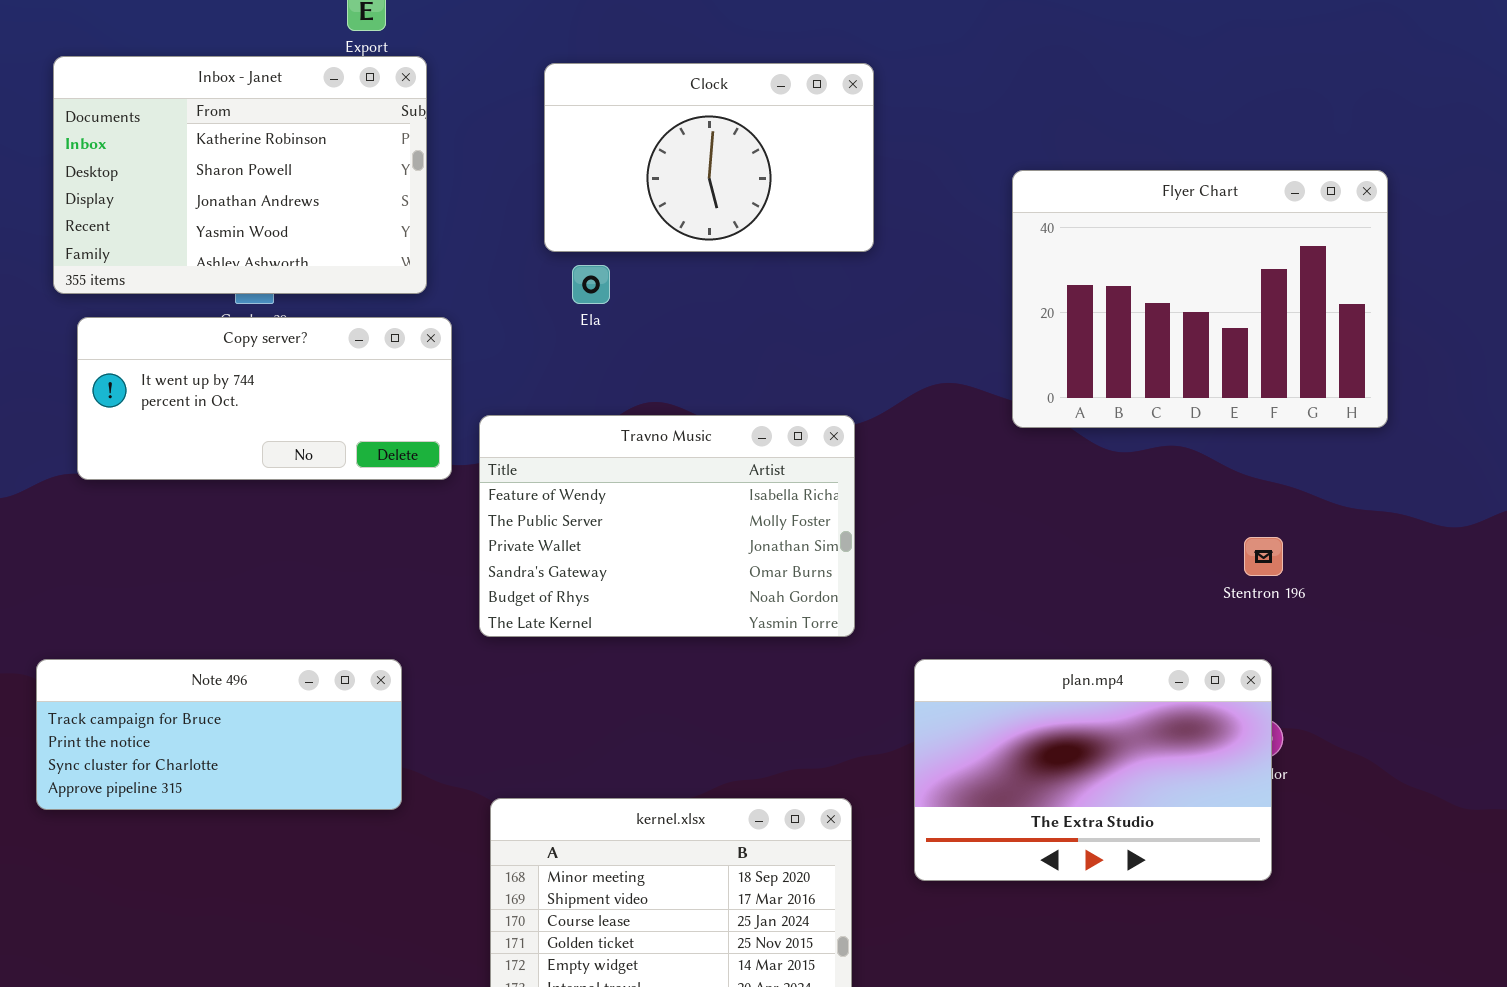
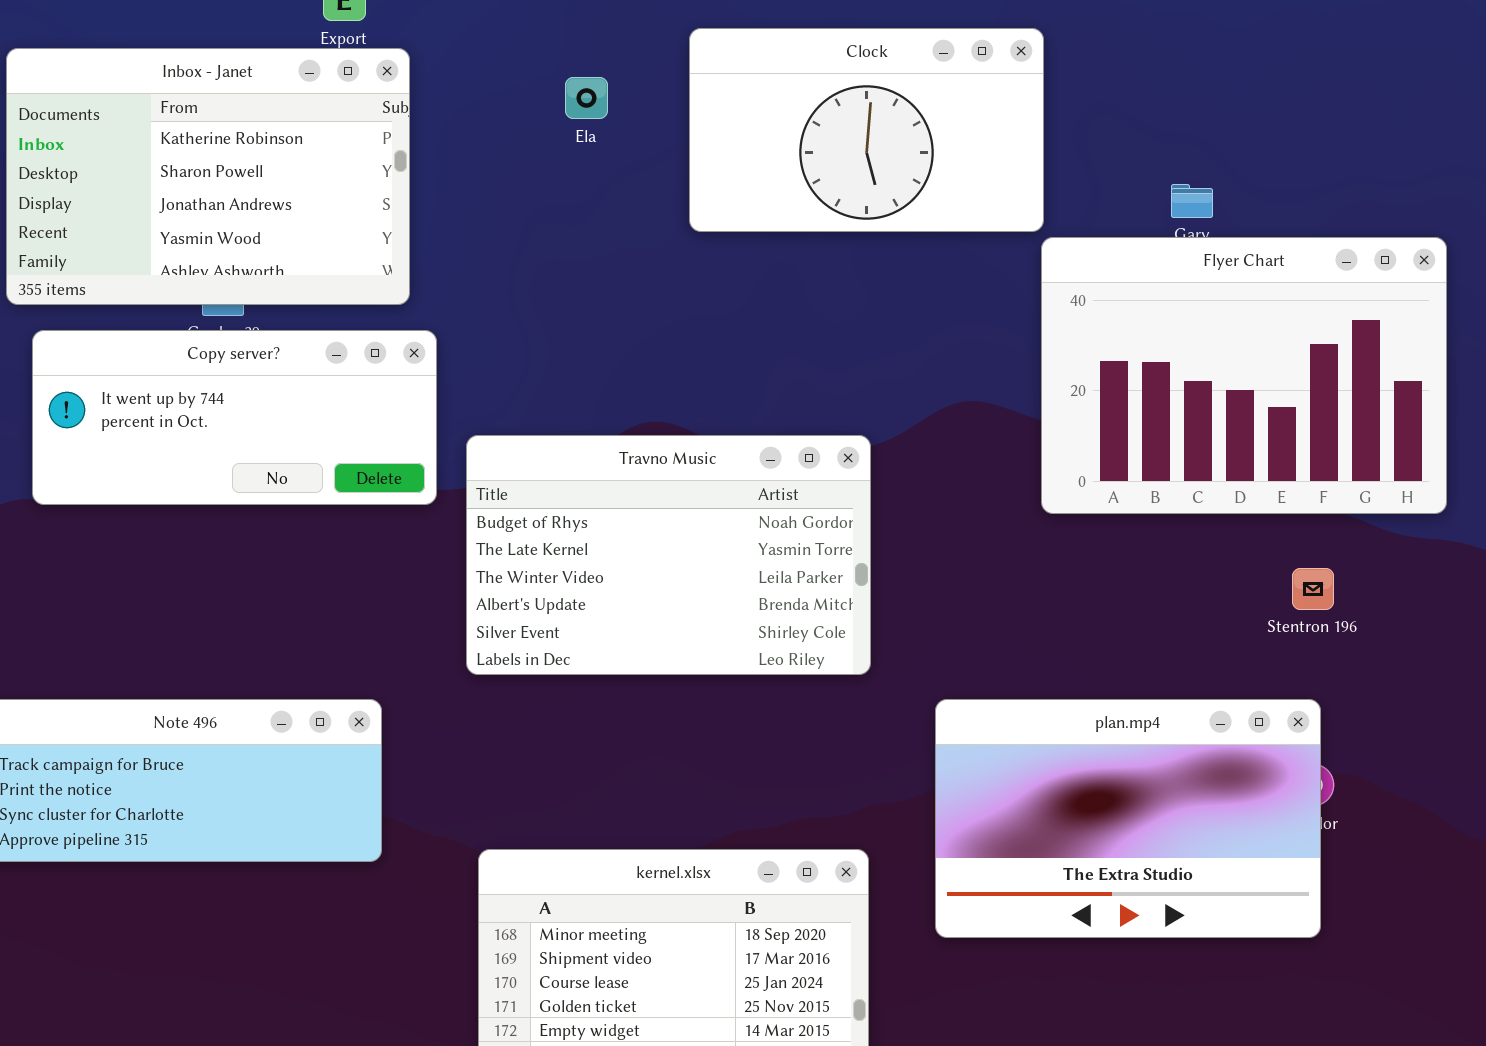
Clock: [544,63,874,252] -> [689,28,1044,232], moved
Flyer Chart: [1012,170,1388,428] -> [1041,237,1447,514], moved
Ela: [572,265,610,304] -> [565,77,608,119], moved
Travno Music: [479,415,855,637] -> [466,435,871,675], scrolled down 4 rows

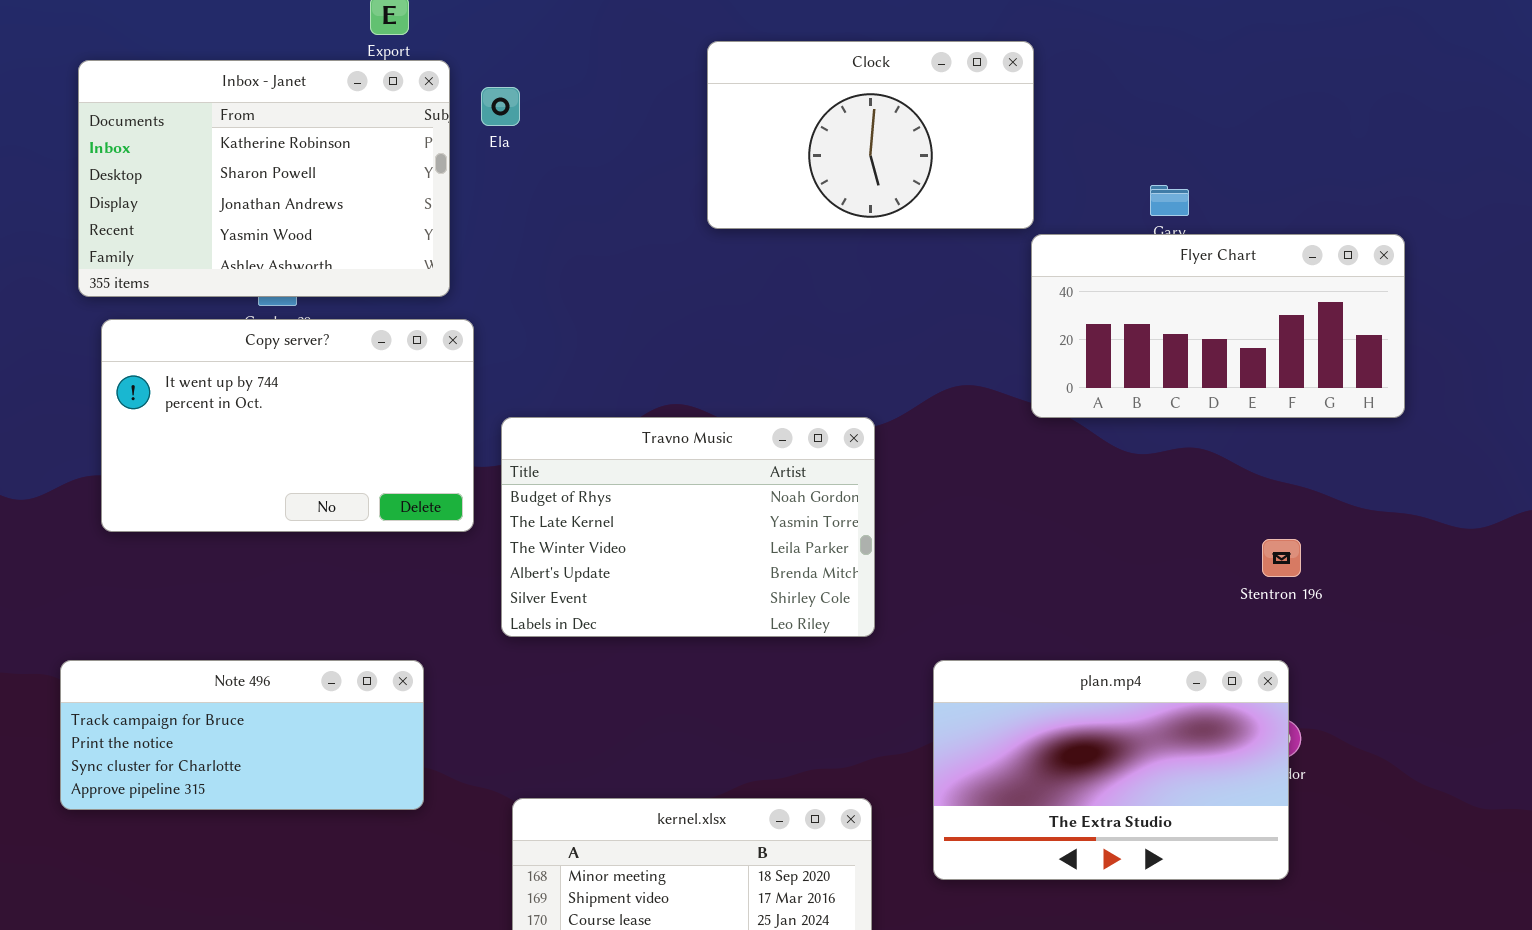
Ela: [565,77,608,119] -> [481,87,520,126], moved
Flyer Chart: [1041,237,1447,514] -> [1031,234,1405,418], resized
Copy server?: [32,330,437,505] -> [101,319,474,532], resized

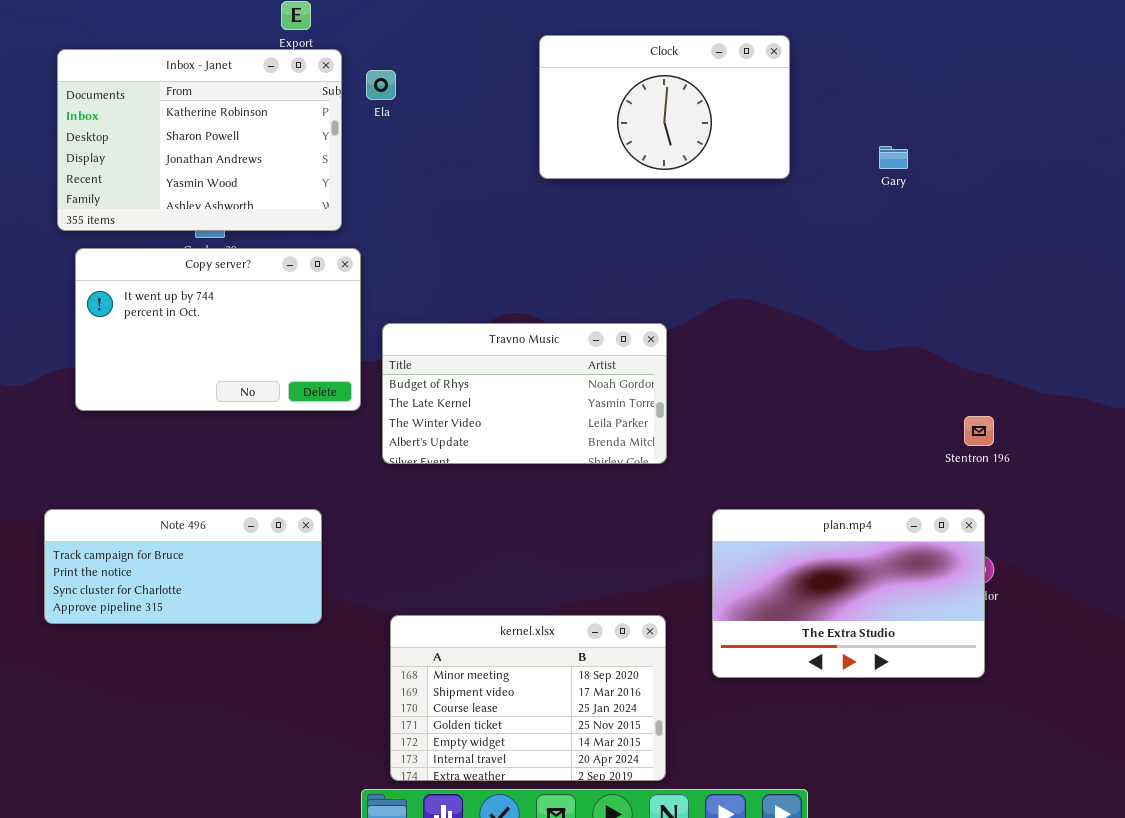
Flyer Chart: [1031,234,1405,418] -> none, closed
Travno Music: [501,417,875,637] -> [382,323,667,464], resized

